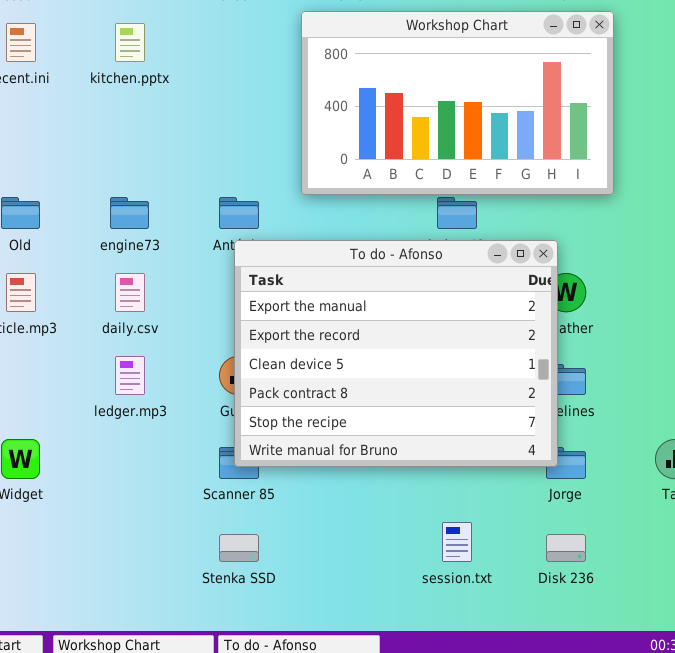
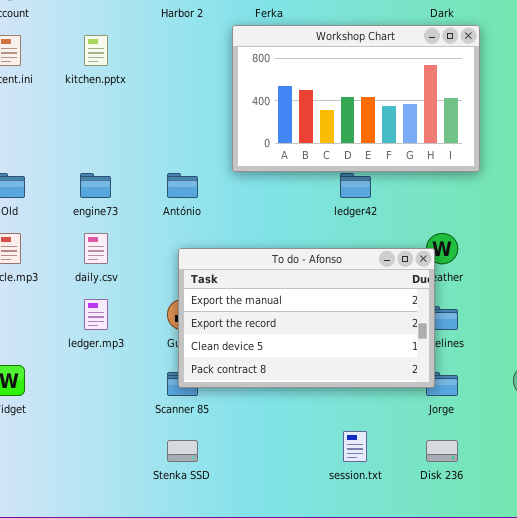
To do - Afonso: [234,240,558,467] -> [178,248,435,388], resized

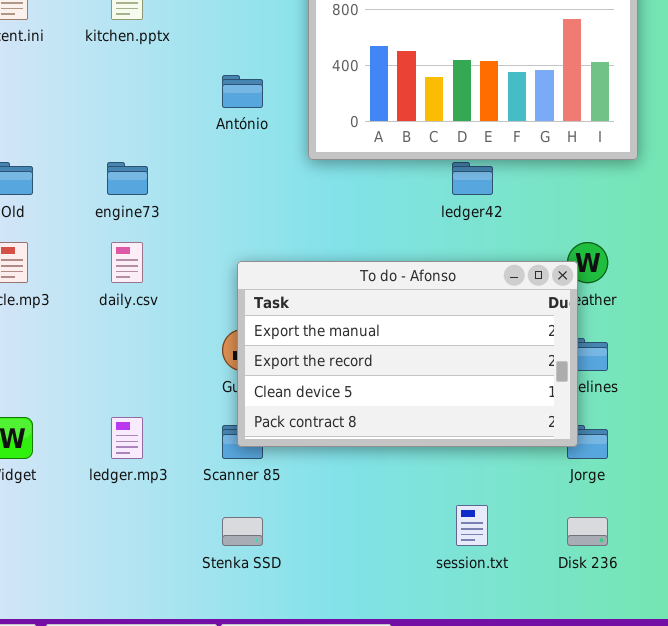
António: [167,173,198,198] -> [222,75,263,108], moved
ledger.mp3: [84,299,108,330] -> [111,417,143,459], moved

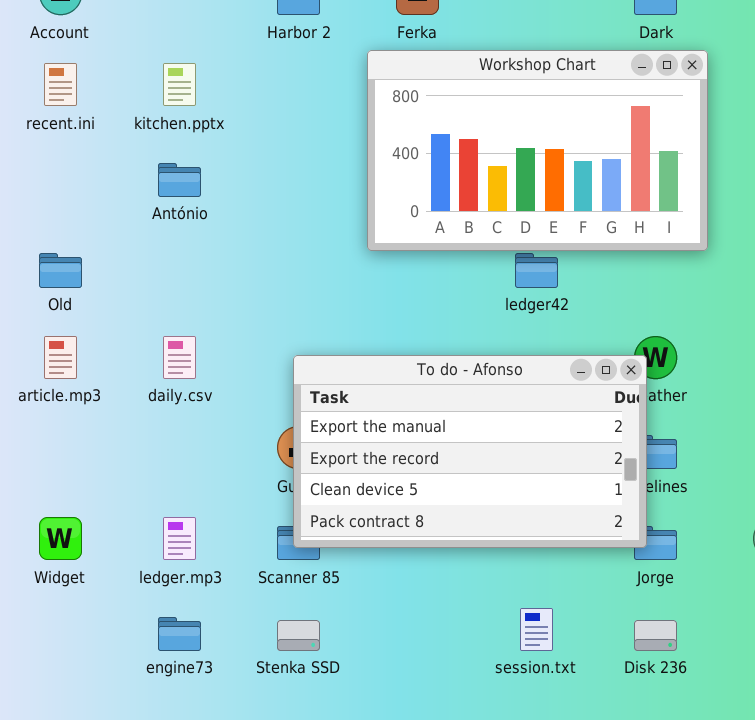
António: [222,75,263,108] -> [158,163,201,197], moved
engine73: [107,162,148,195] -> [158,617,201,651], moved

